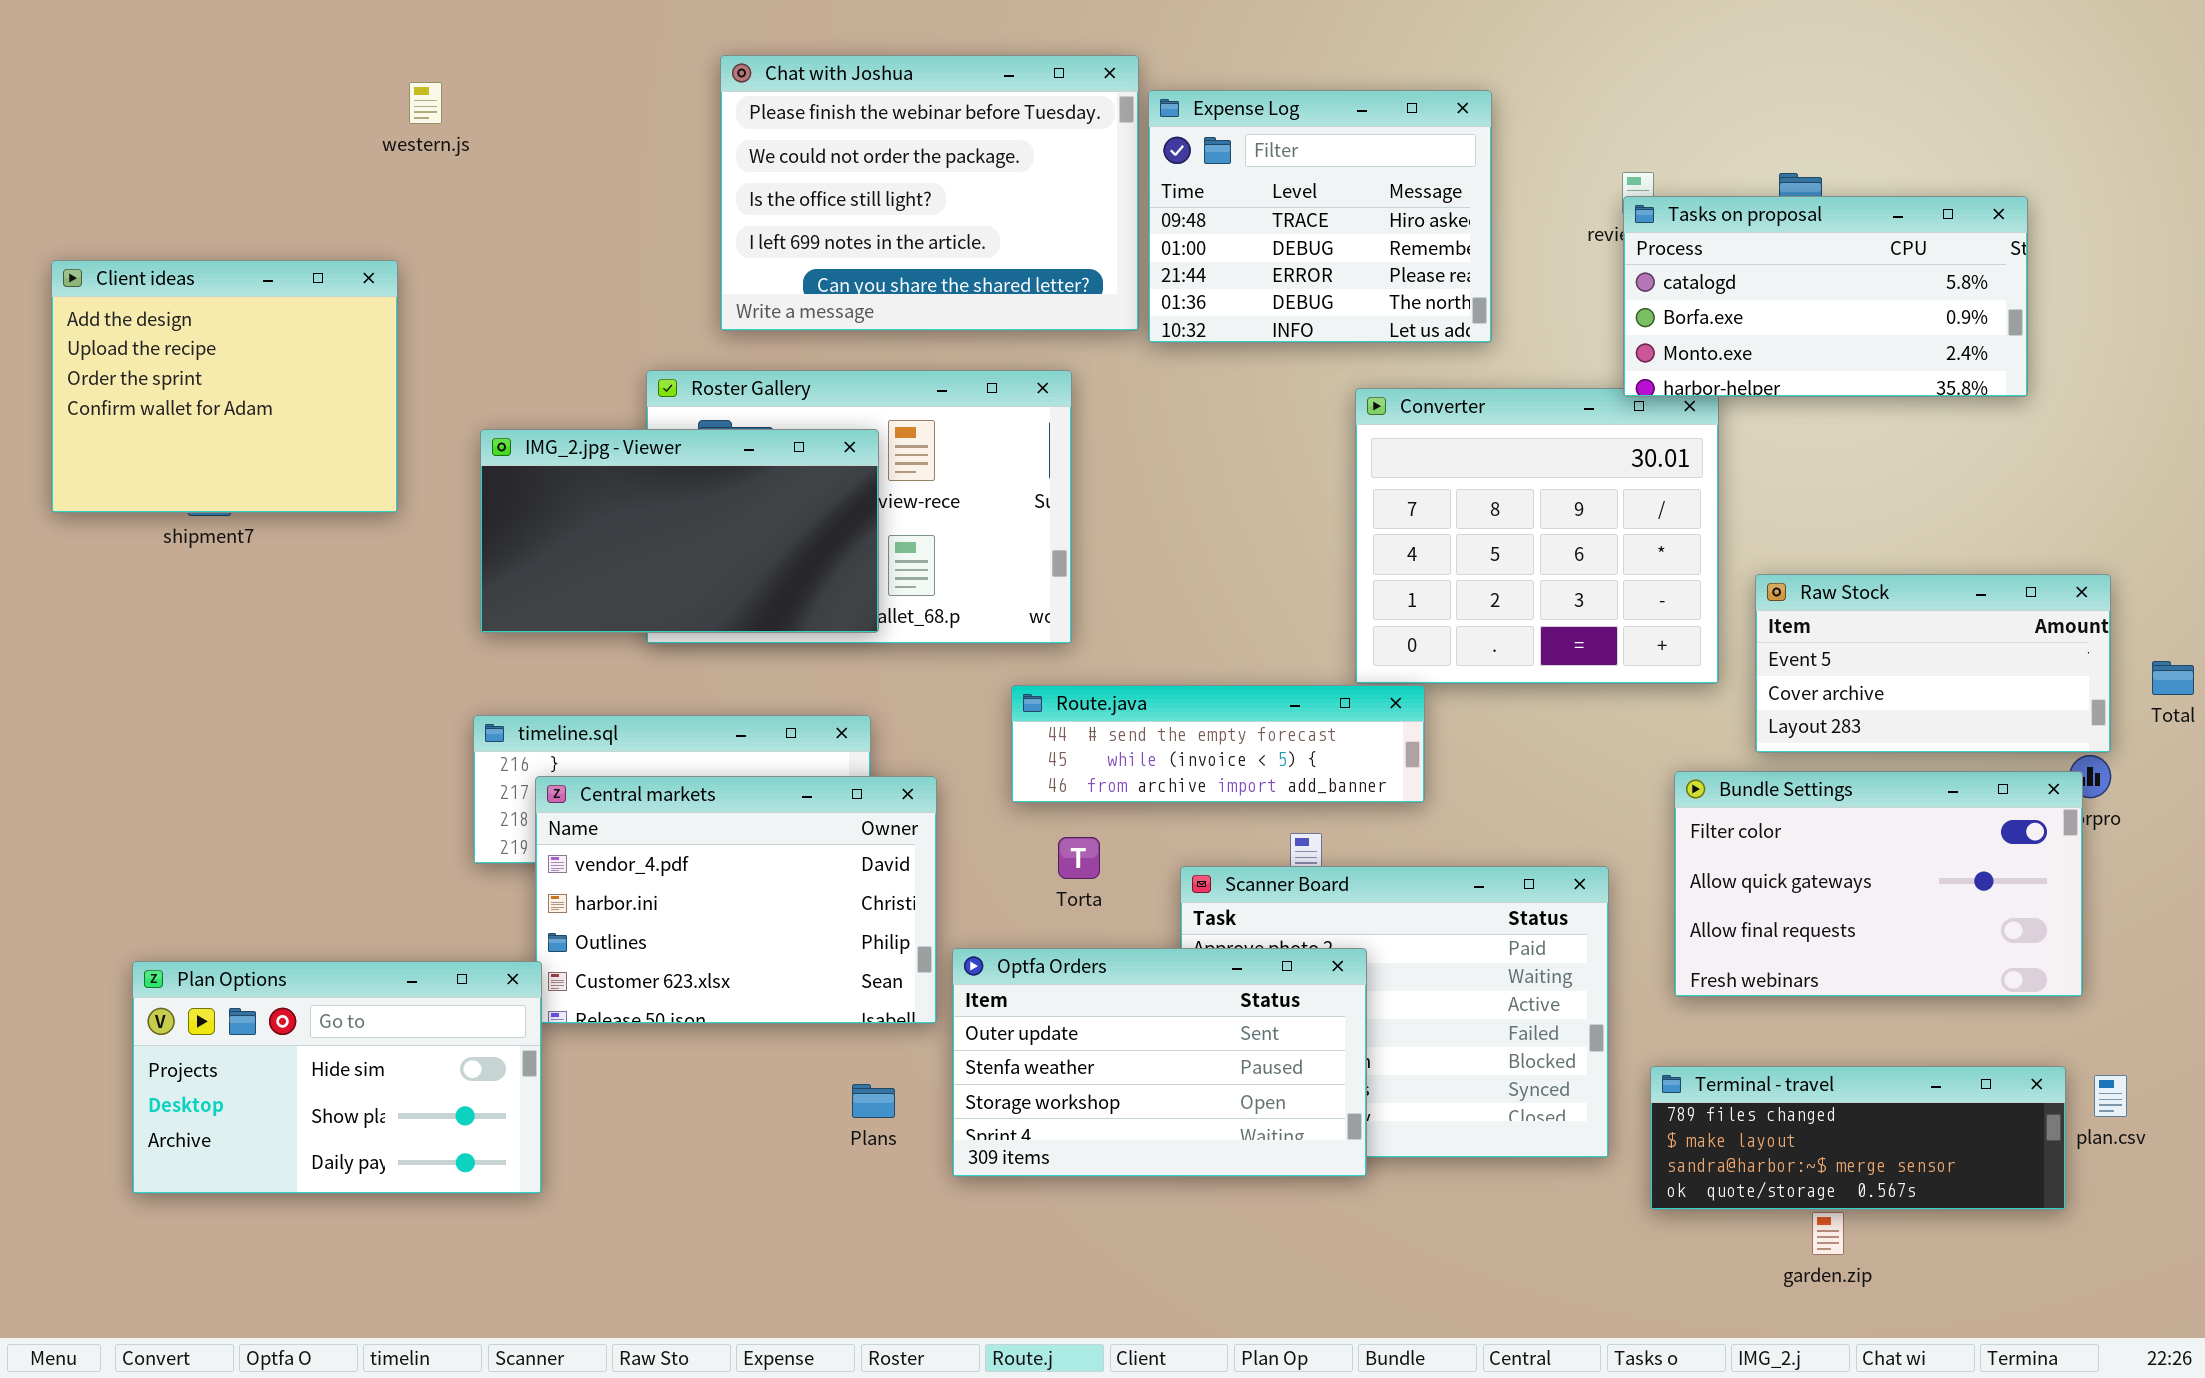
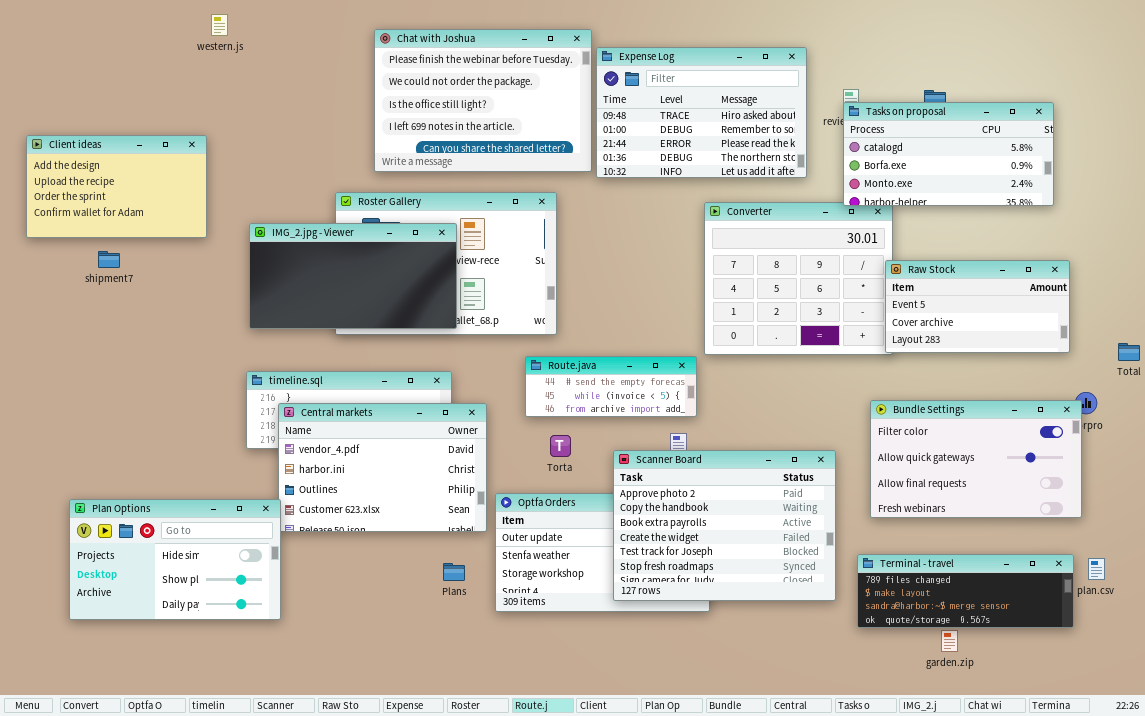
western.js: [409,82,442,124] -> [211,14,228,36], moved
Expense Log: [1148,90,1492,343] -> [596,47,807,178], resized
Client ideas: [51,260,398,513] -> [26,135,207,238], resized
Raw Stock: [1755,574,2111,753] -> [885,260,1070,353], moved
Route.java: [1011,685,1425,803] -> [525,356,697,417], resized
Scanner Board: [1180,866,1609,1158] -> [613,450,836,601], raised

